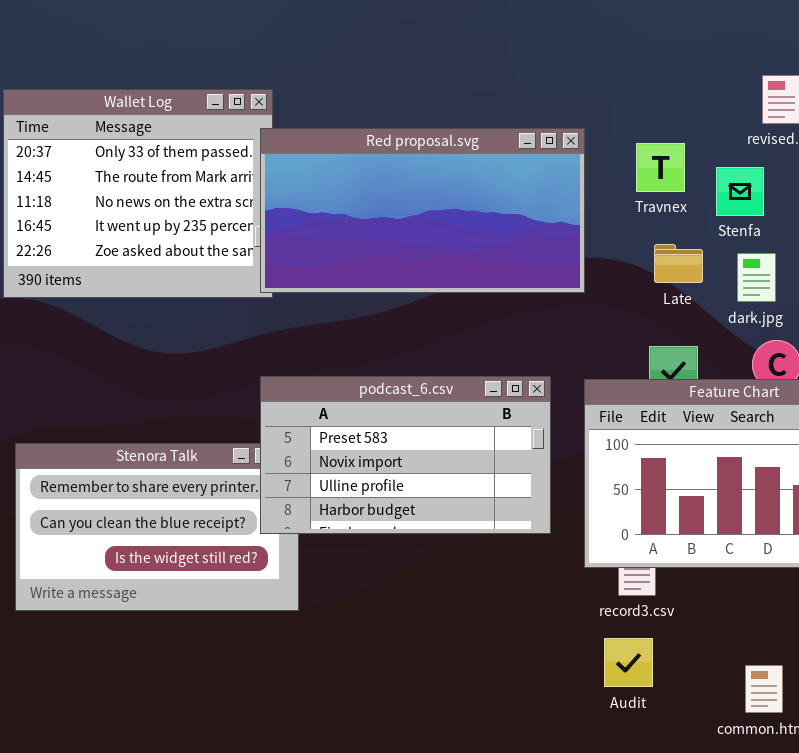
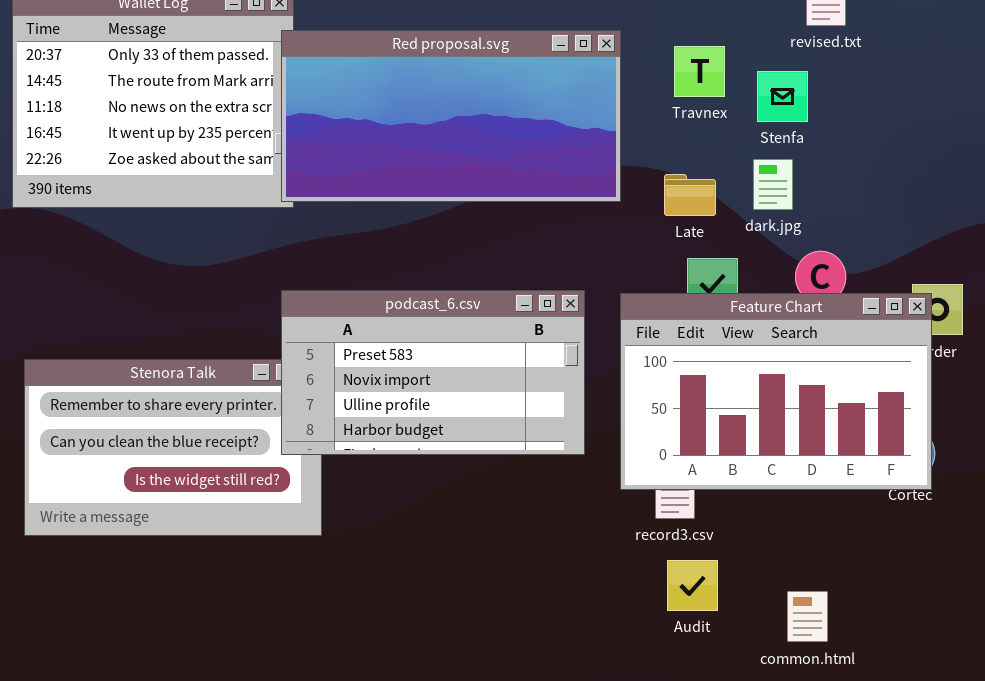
Late: [654,244,703,283] -> [664,174,716,216], moved
dark.jpg: [737,253,776,302] -> [753,159,793,210], moved
Audit: [604,638,653,687] -> [667,560,718,611], moved

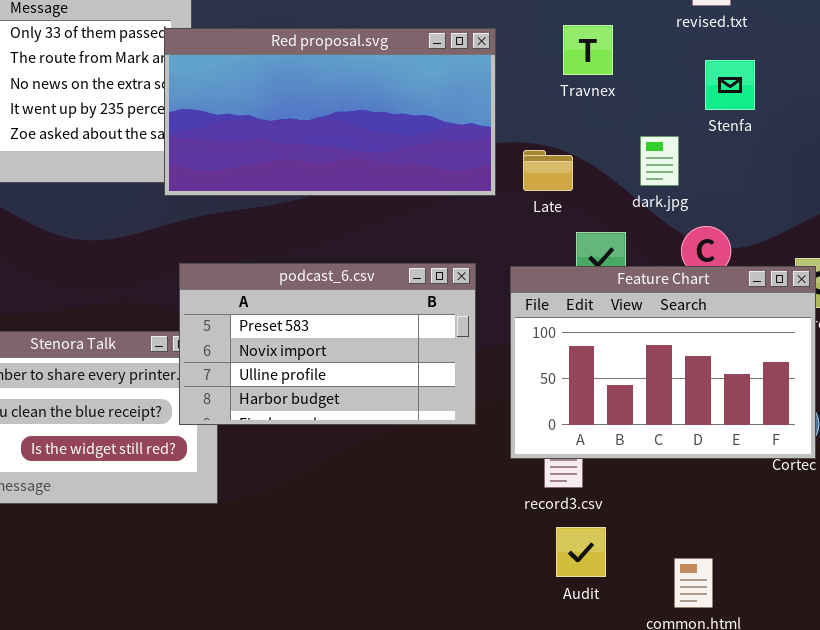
Red proposal.svg: [281,30,621,202] -> [164,28,496,196], moved
Stenfa: [757,71,808,122] -> [705,60,755,110], moved
Late: [664,174,716,216] -> [523,150,573,191], moved

